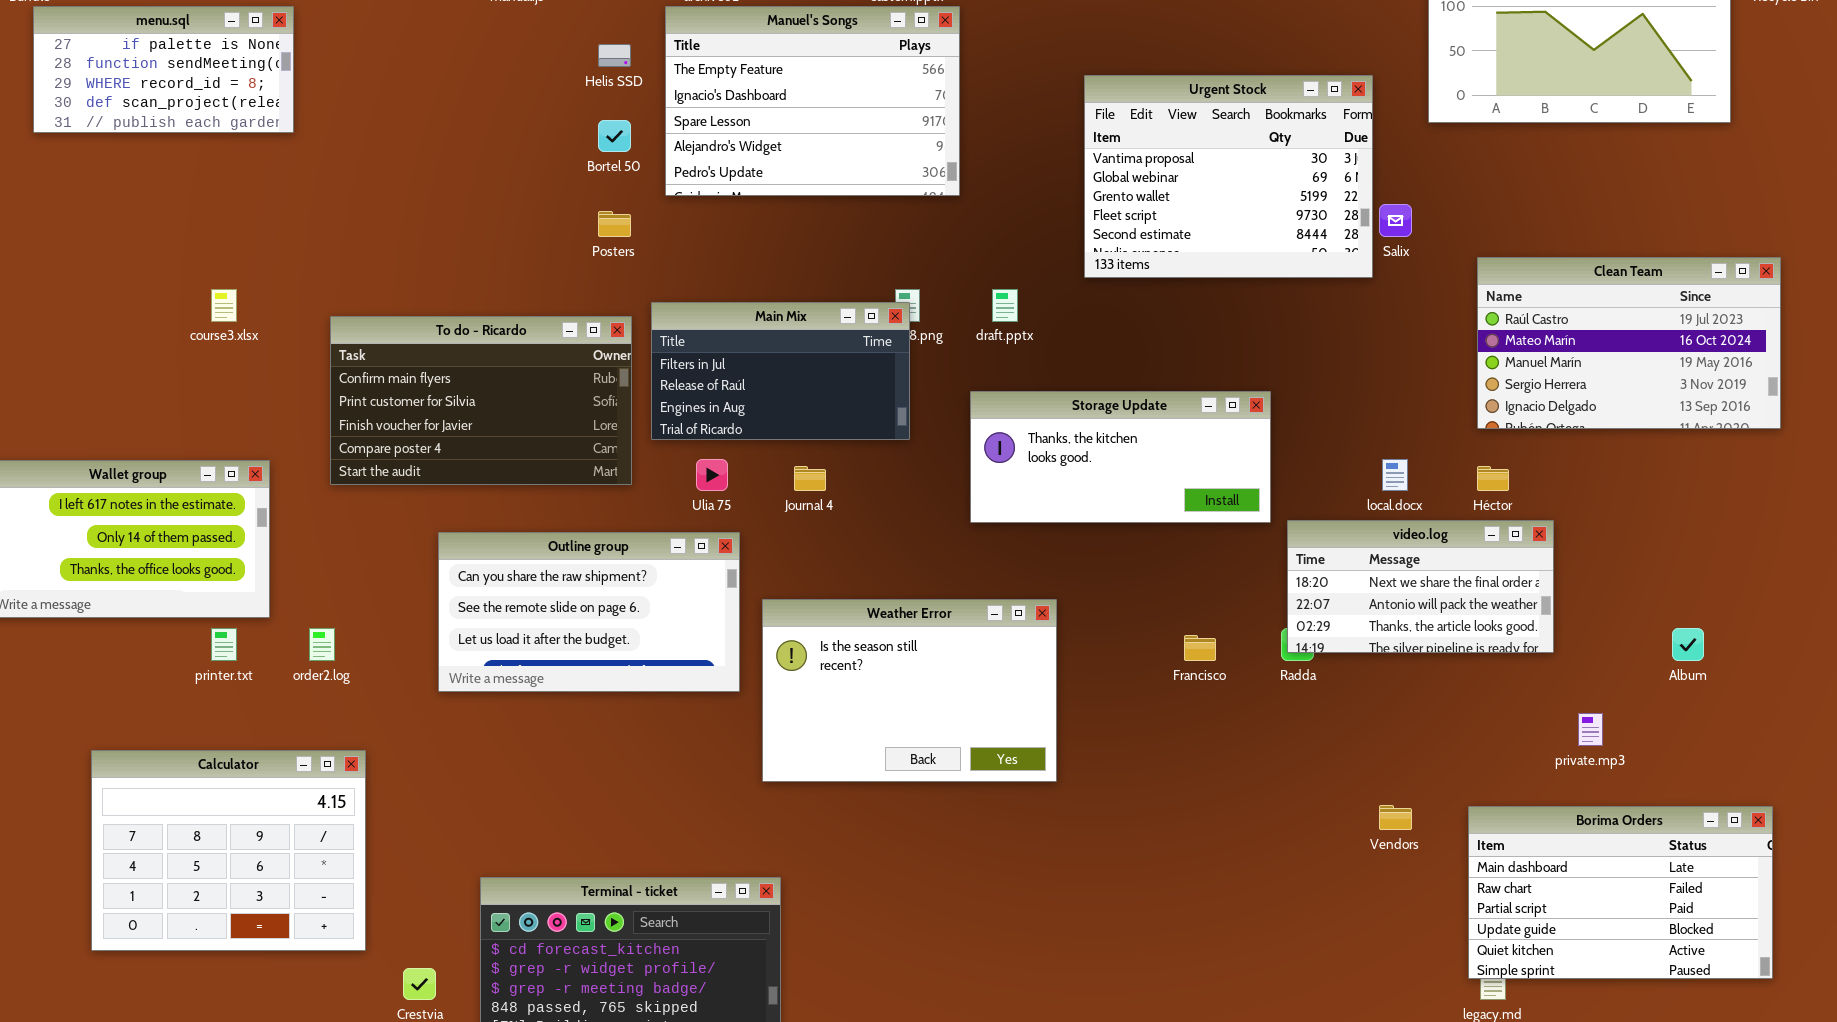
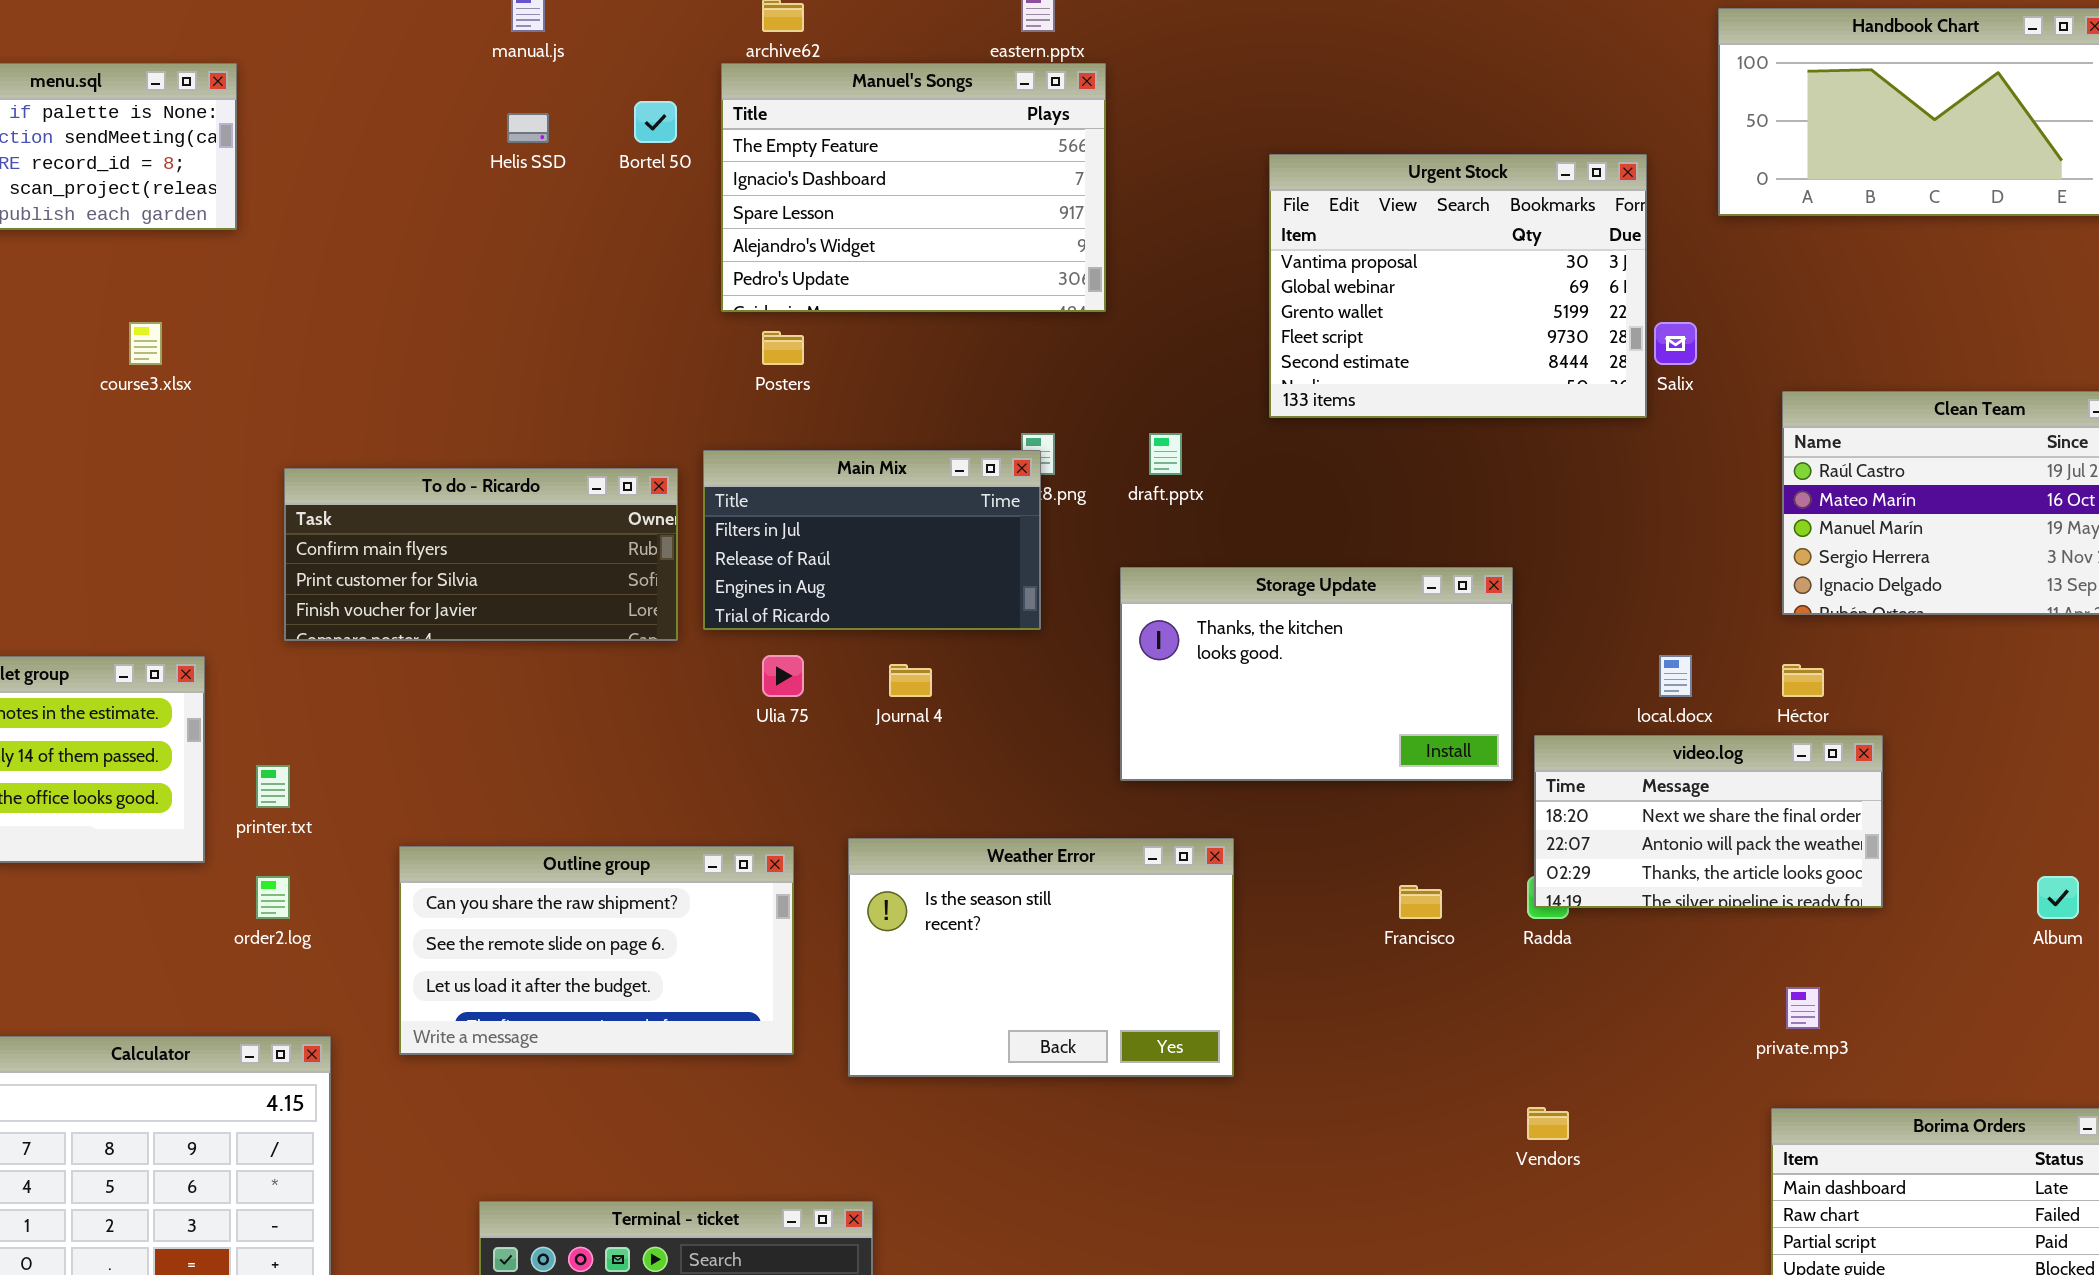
Helis SSD: [598,44,631,67] -> [507,113,549,143], moved
Bortel 50: [598,120,631,152] -> [634,101,677,143], moved
Posters: [598,211,631,237] -> [762,331,804,365], moved
course3.xlsx: [211,289,237,322] -> [129,322,162,365], moved
To do - Ricardo: [330,316,632,485] -> [284,468,678,641], resized
Storage Update: [970,391,1271,523] -> [1120,567,1513,781], resized
Outline group: [438,532,740,692] -> [399,846,794,1055], moved
printer.txt: [211,628,237,661] -> [256,765,290,808], moved
private.mp3: [1578,713,1603,746] -> [1786,987,1820,1029], moved
Vendors: [1379,805,1412,830] -> [1527,1107,1569,1140], moved

